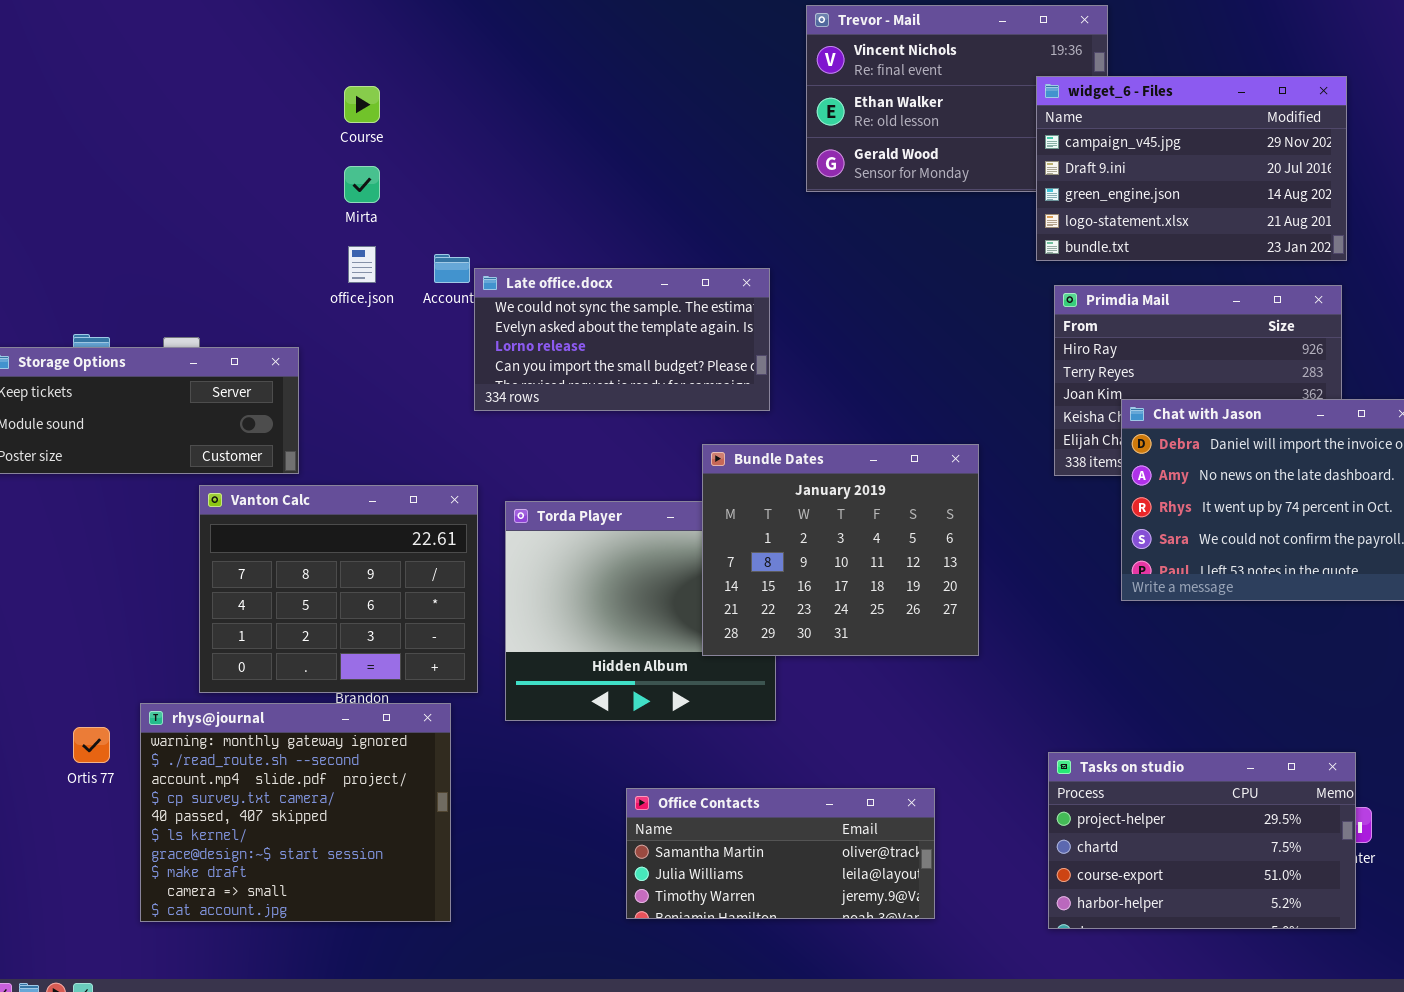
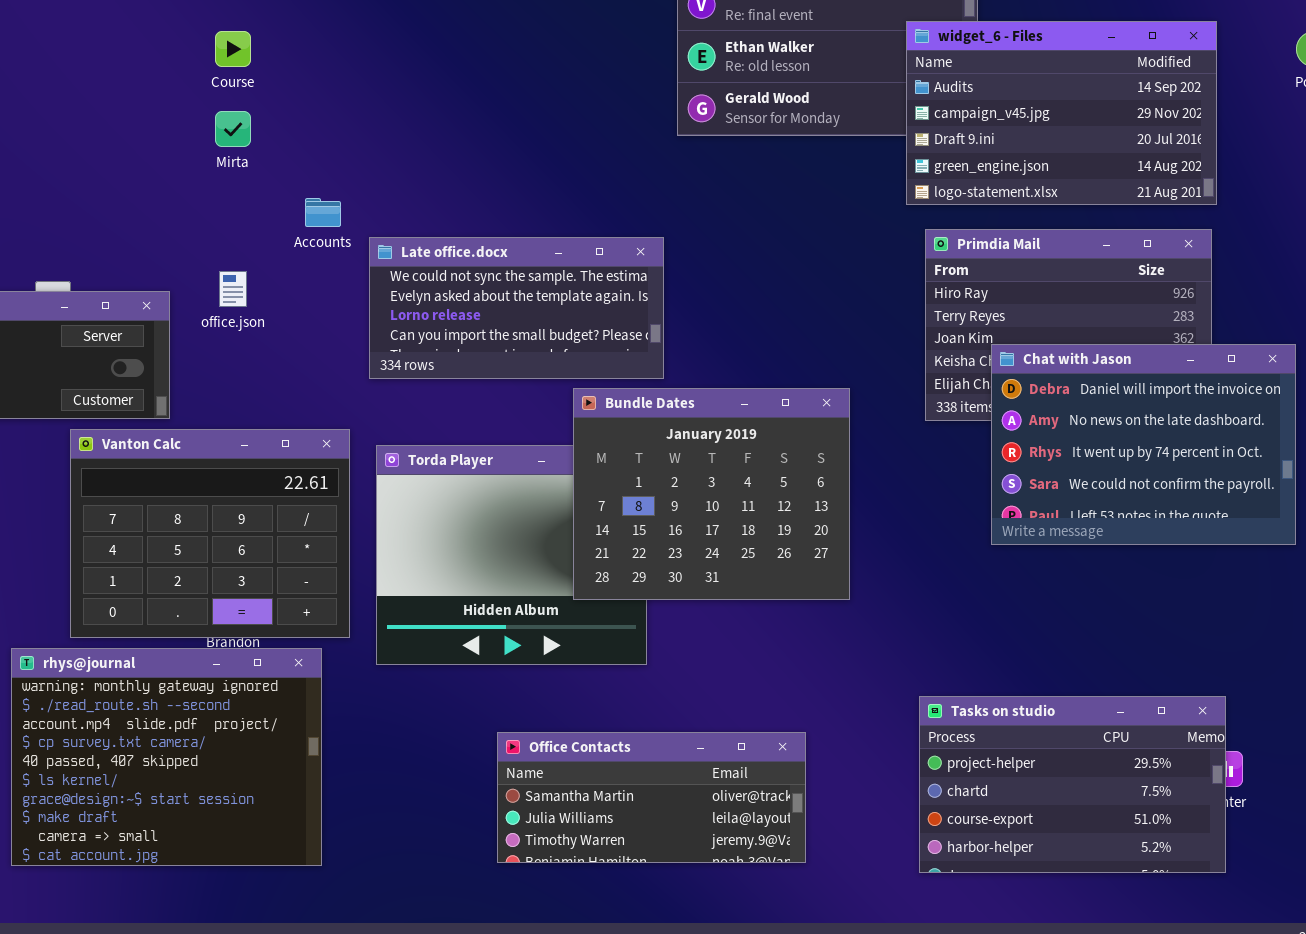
widget_6 - Files: [1036,76,1347,261] -> [906,21,1217,205], scrolled up 1 row
office.json: [348,246,376,283] -> [219,271,247,307], moved
Late office.docx: [474,268,770,411] -> [369,237,664,379], moved

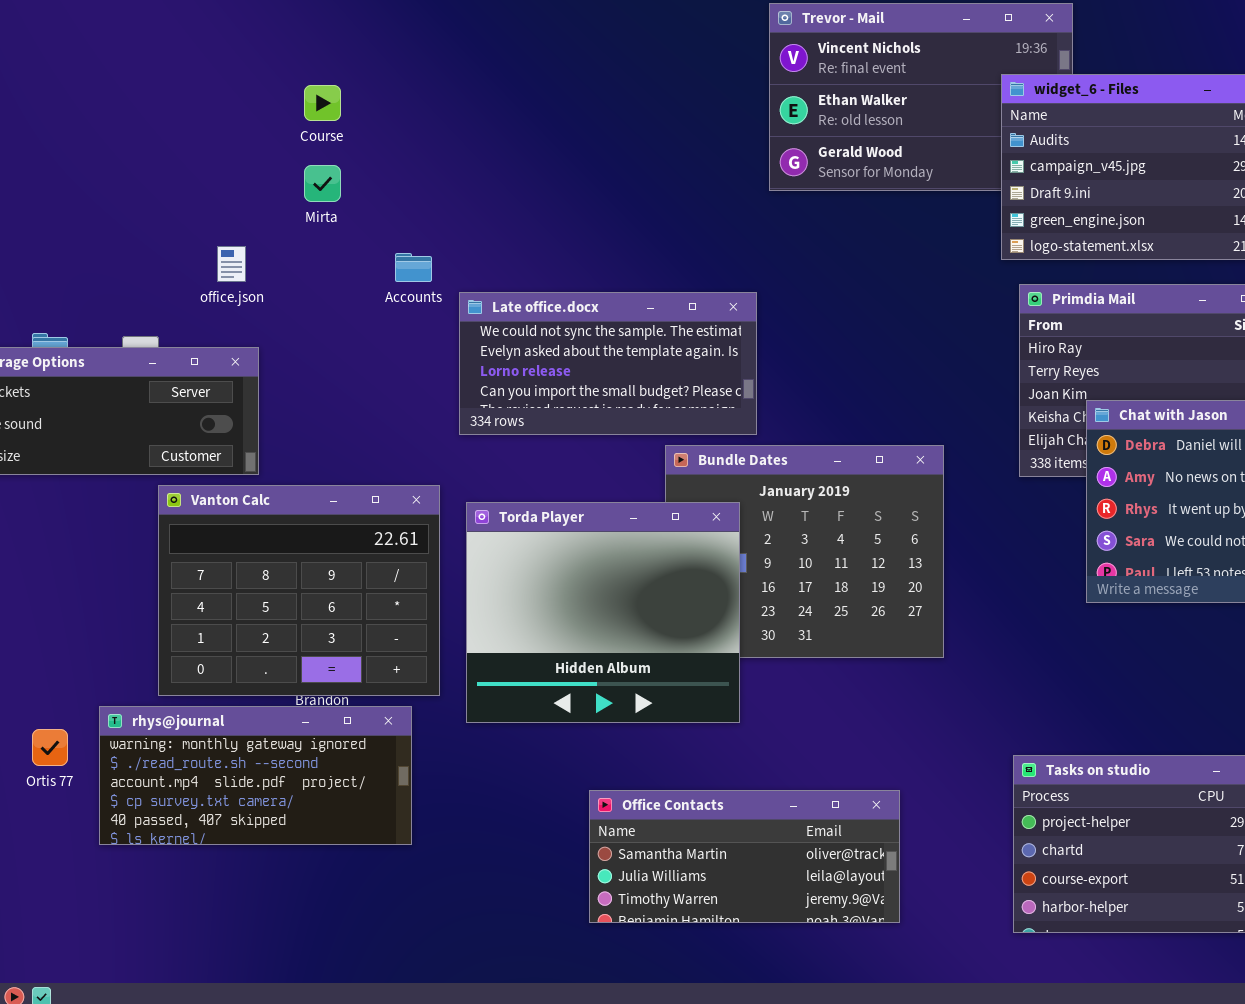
office.json: [219,271,247,307] -> [217,246,246,282], moved
Torda Player: [376,445,647,665] -> [466,502,740,723], raised
rhys@journal: [11,648,322,866] -> [99,706,412,845], resized

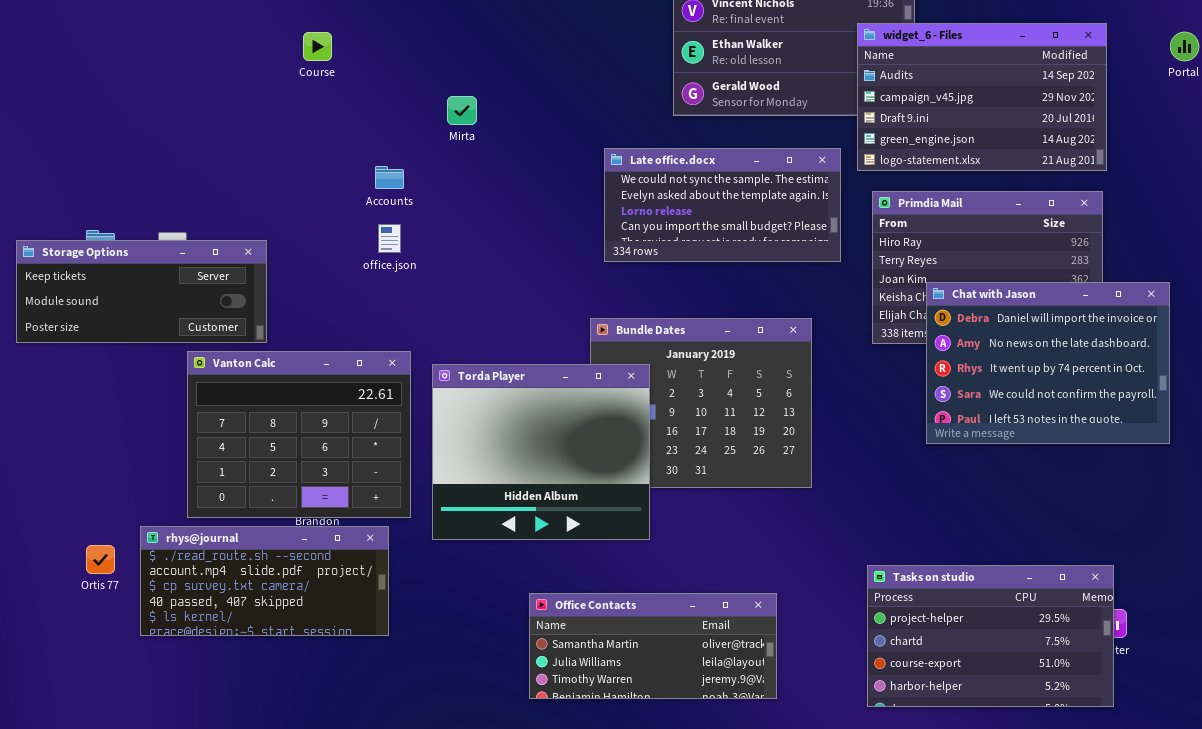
Mirta: [304,165,341,202] -> [447,96,477,125], moved
office.json: [217,246,246,282] -> [378,224,401,253], moved
Late office.docx: [459,292,757,435] -> [604,148,841,262], moved
rhys@journal: [99,706,412,845] -> [140,526,389,636], scrolled down 1 row

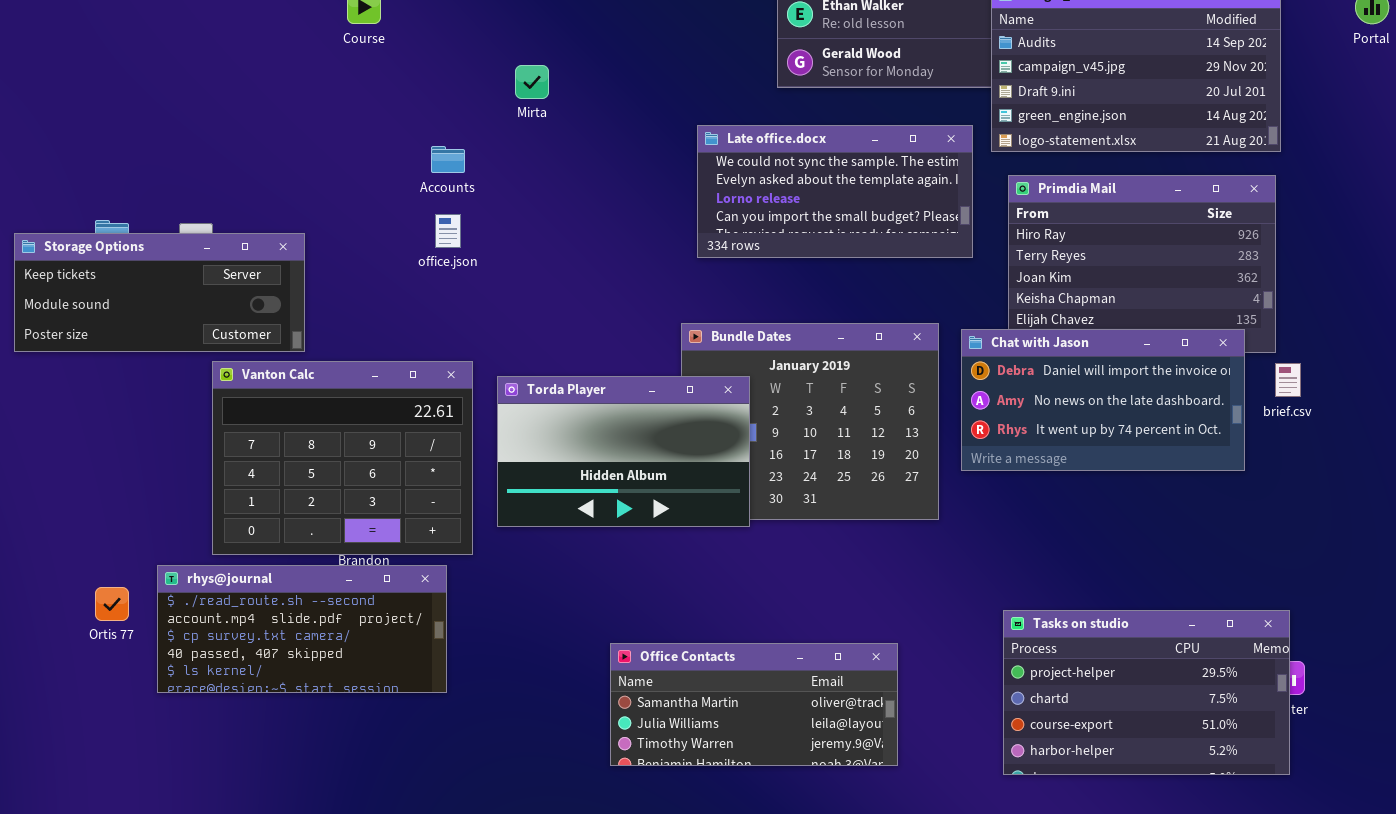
Chat with Jason: [926,282,1170,444] -> [961,329,1245,471], moved, resized
Torda Player: [432,364,650,540] -> [497,376,750,527], resized

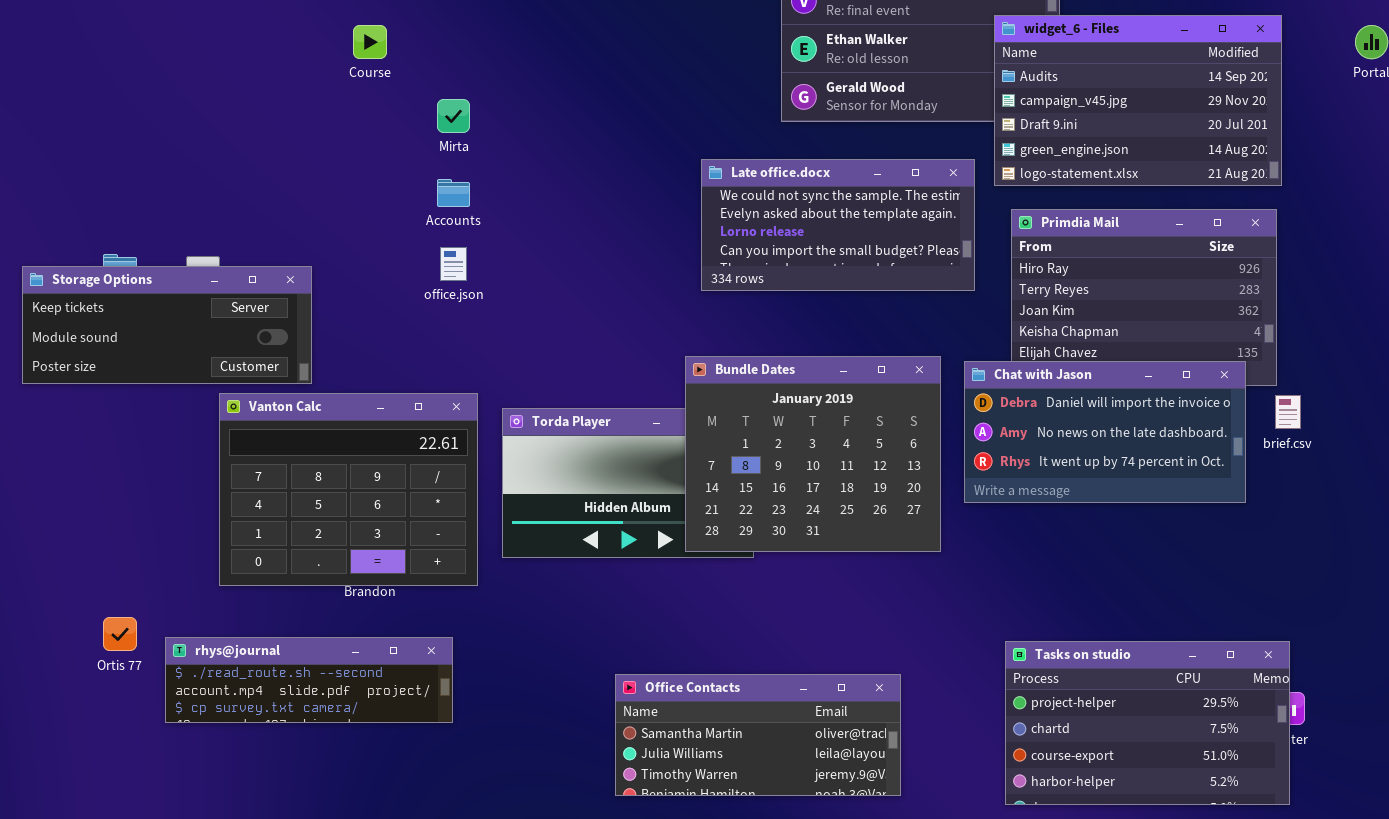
Mirta: [515,65,549,99] -> [437,99,470,133], moved
Bundle Dates: [681,323,939,520] -> [685,356,941,552], raised
rhys@journal: [157,565,447,693] -> [165,637,453,723], resized

